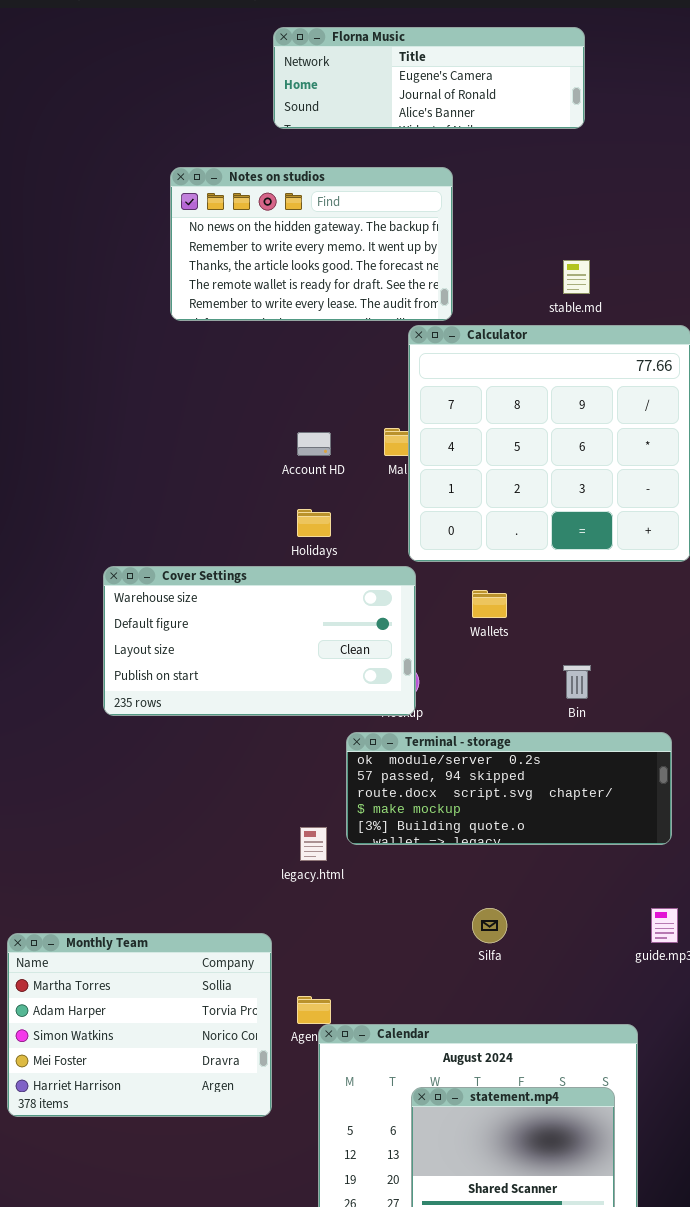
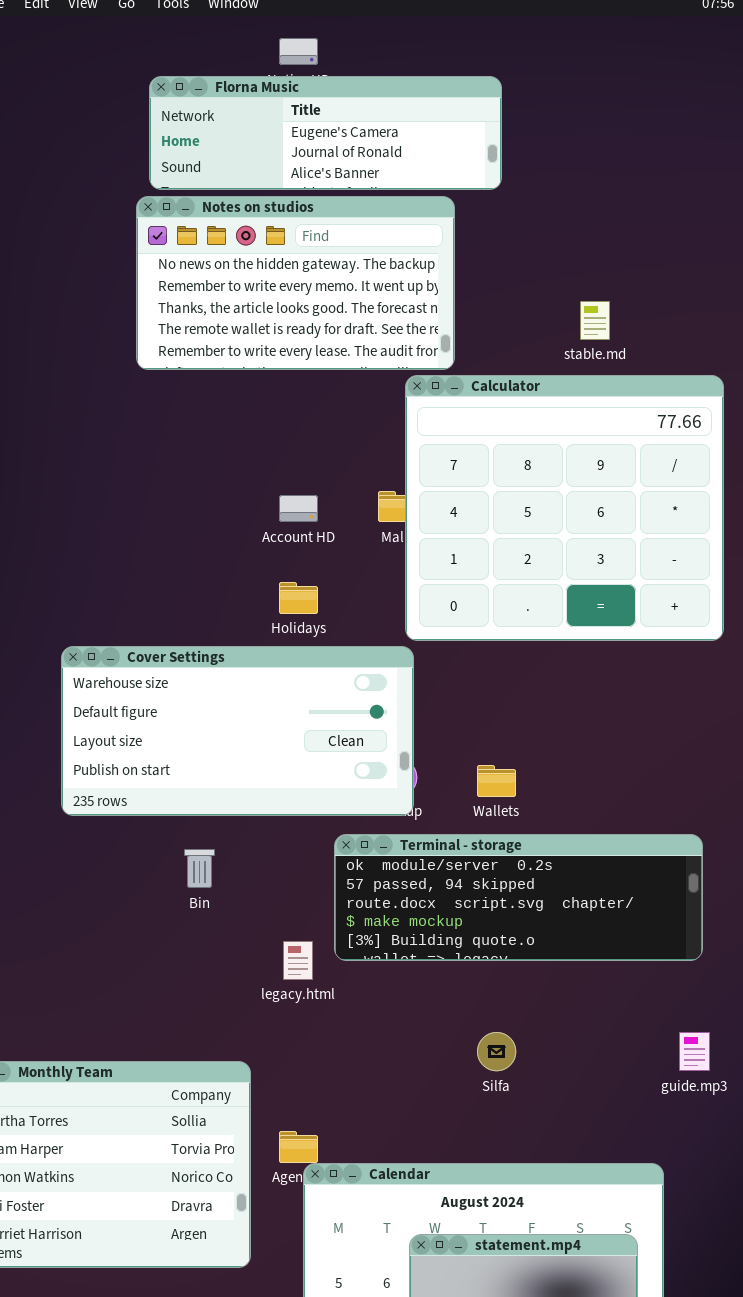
Florna Music: [273,27,585,129] -> [149,76,502,190], moved
Wallets: [472,590,507,618] -> [477,765,516,797], moved
Bin: [563,665,591,699] -> [184,849,215,888], moved

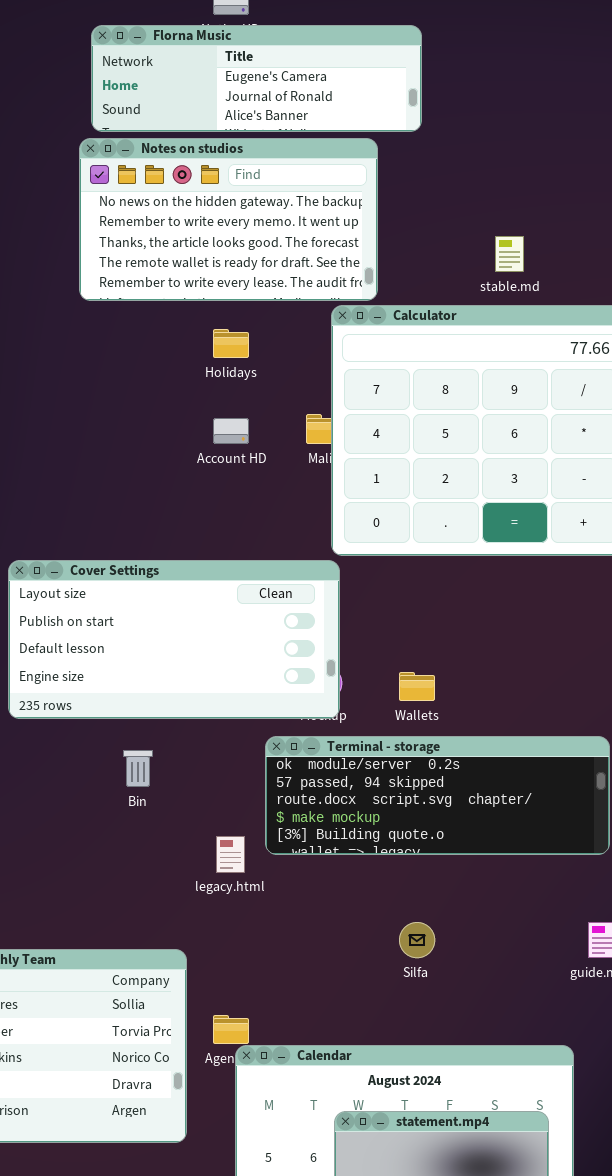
Holidays: [279,582,318,614] -> [213,329,249,358], moved
Cover Settings: [61,646,414,816] -> [8,560,340,719], scrolled down 2 rows

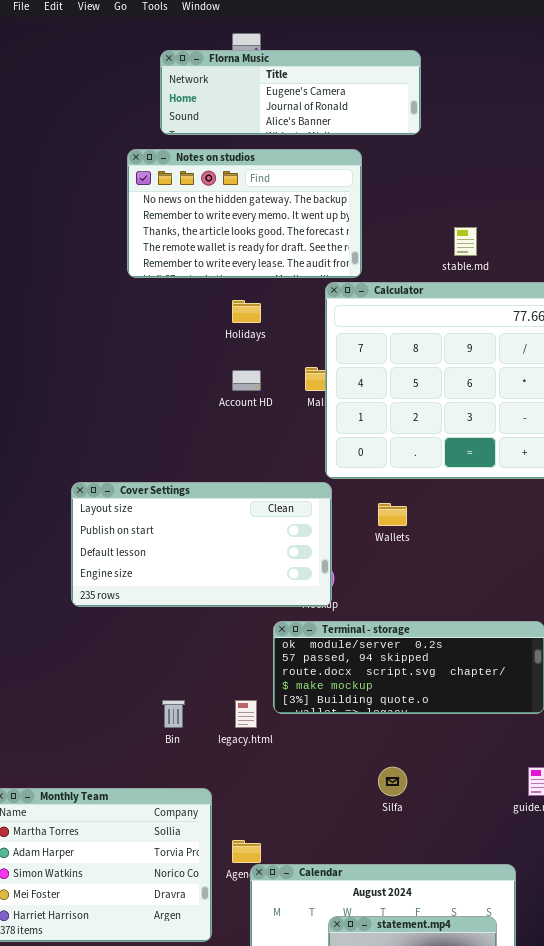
Florna Music: [91,25,422,132] -> [160,50,421,135], moved
Wallets: [399,672,435,701] -> [378,503,407,526], moved
Bin: [123,750,153,787] -> [162,700,185,728], moved

